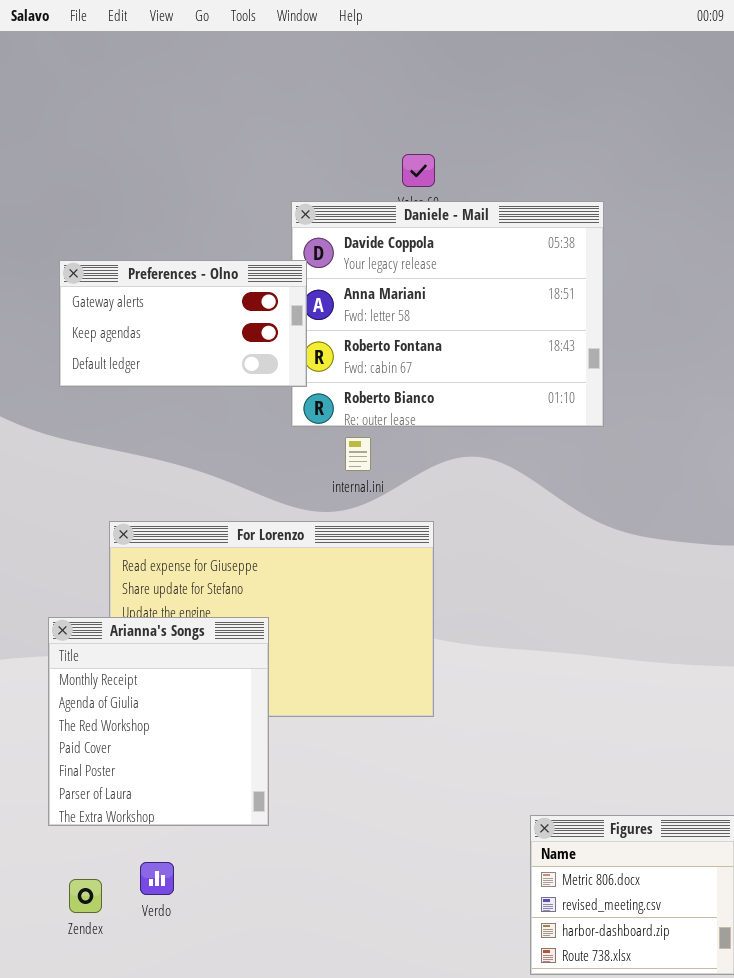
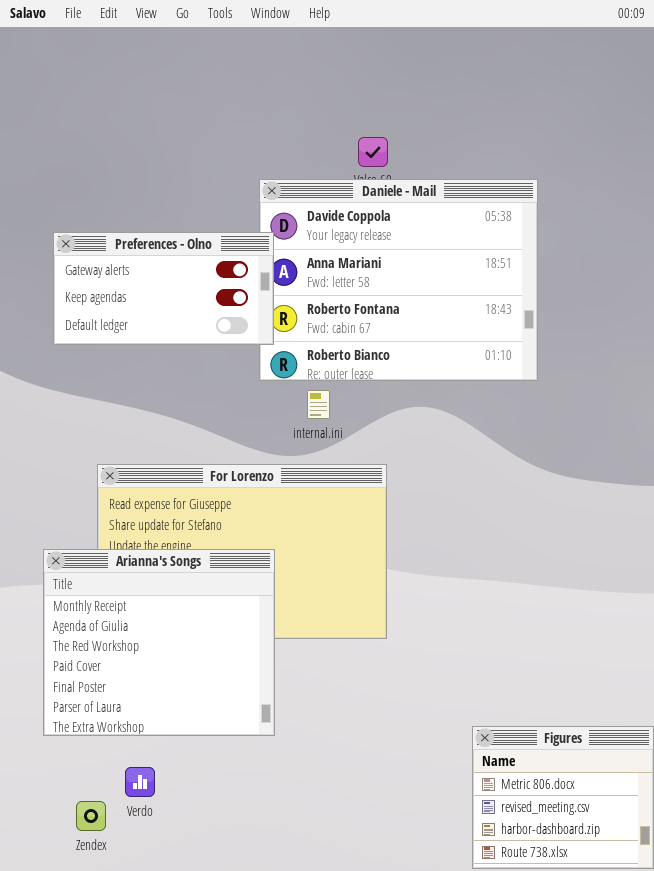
Arianna's Songs: [48,617,269,826] -> [43,549,275,736], resized
Zendex: [69,879,102,913] -> [76,801,106,831], moved

